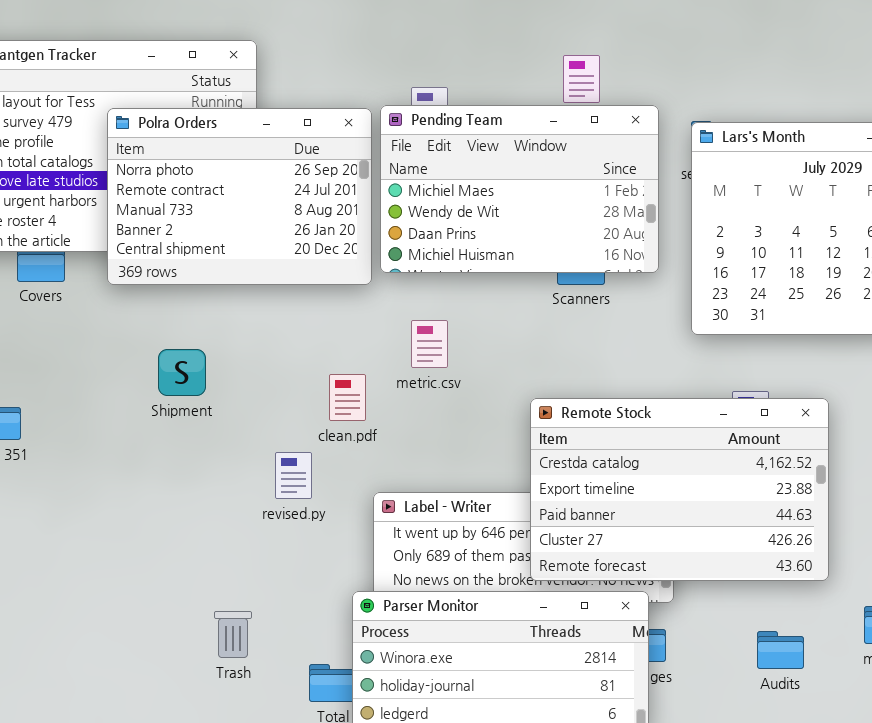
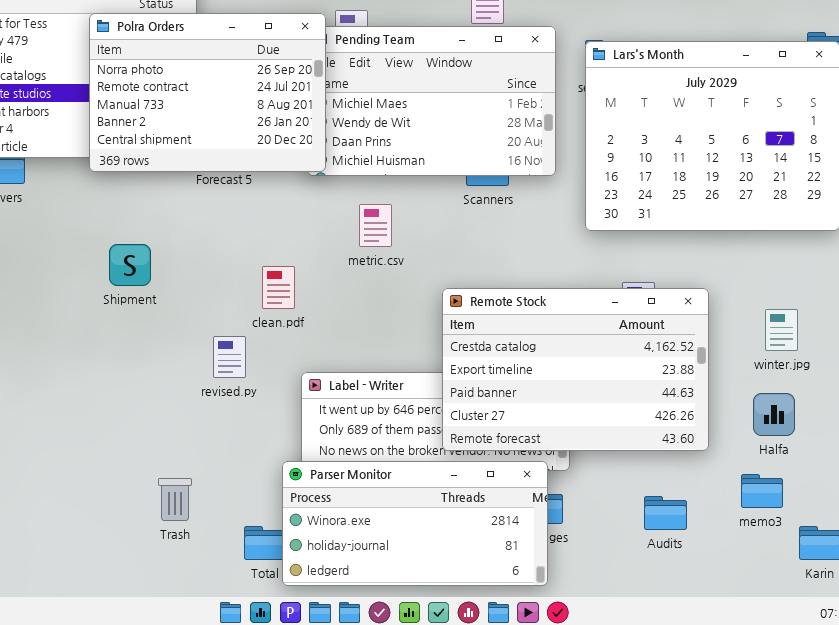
Polra Orders: [107,108,372,285] -> [89,13,326,172], moved
metric.csv: [411,320,448,368] -> [359,204,392,247], moved

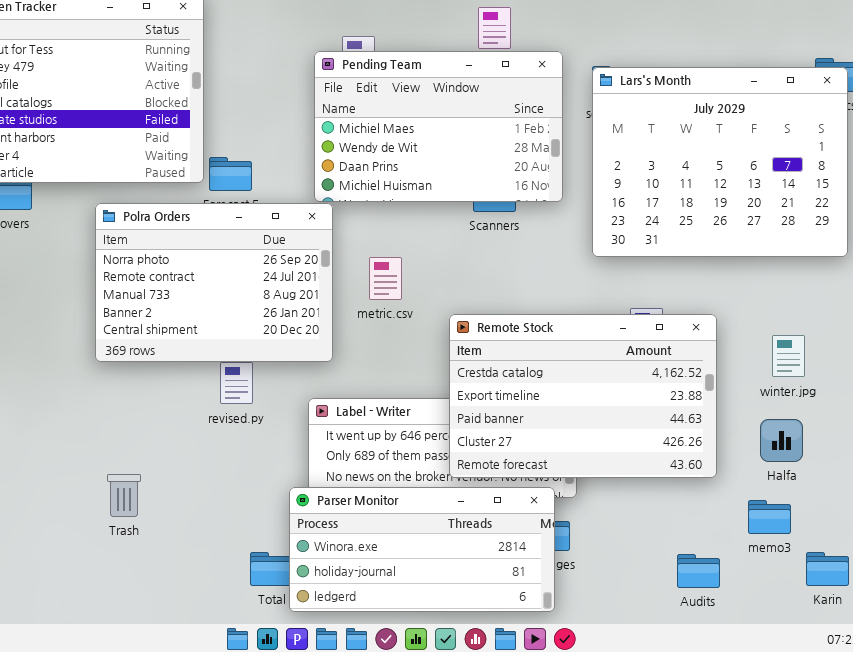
Polra Orders: [89,13,326,172] -> [95,203,333,362], moved
metric.csv: [359,204,392,247] -> [369,257,402,300], moved
Trash: [158,478,192,521] -> [107,474,141,517], moved
Audits: [644,496,687,530] -> [677,554,720,588], moved

